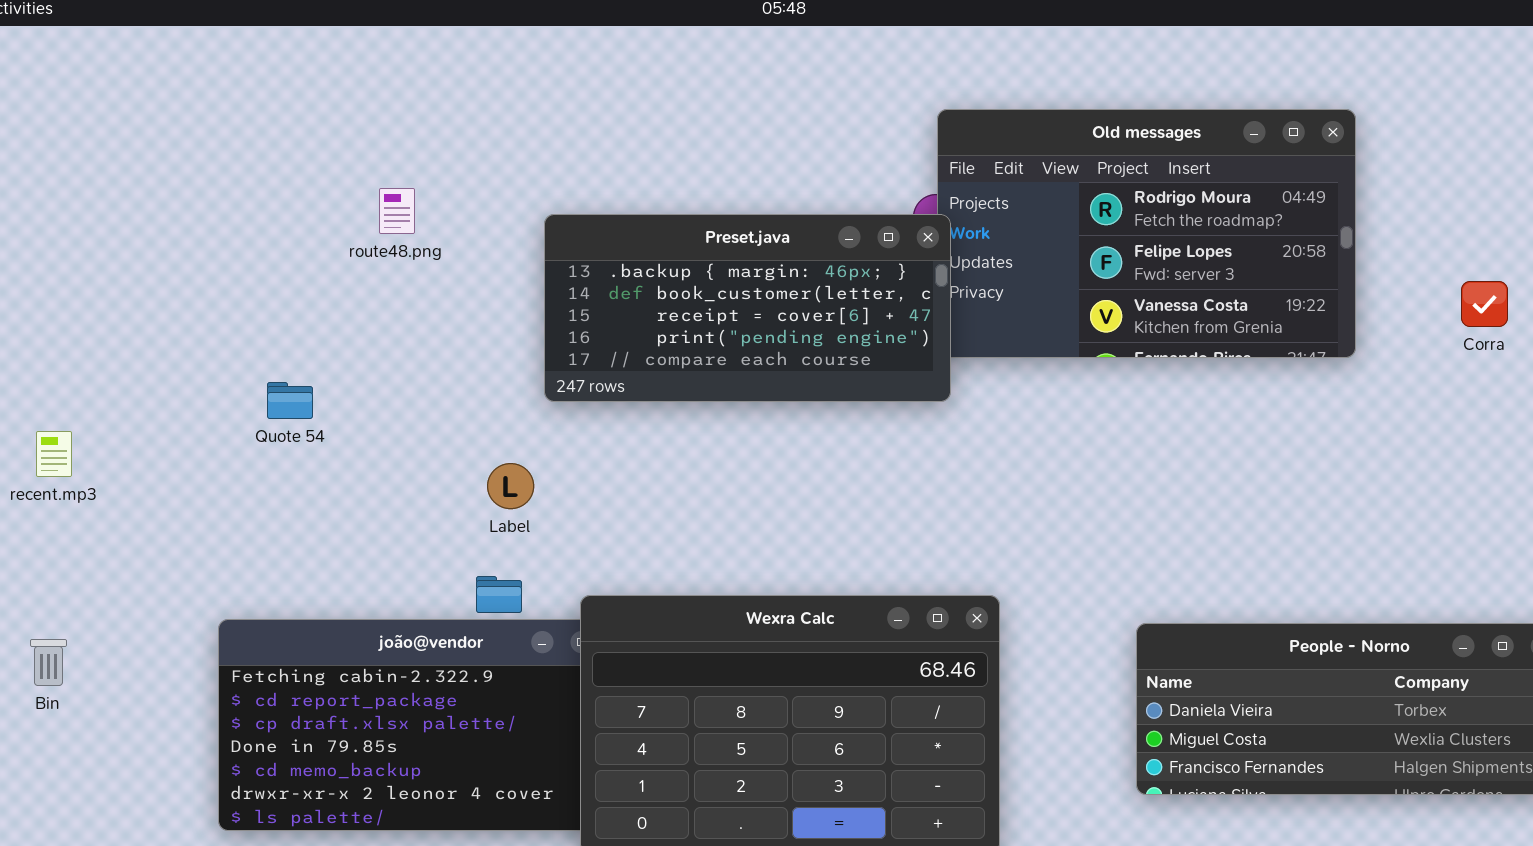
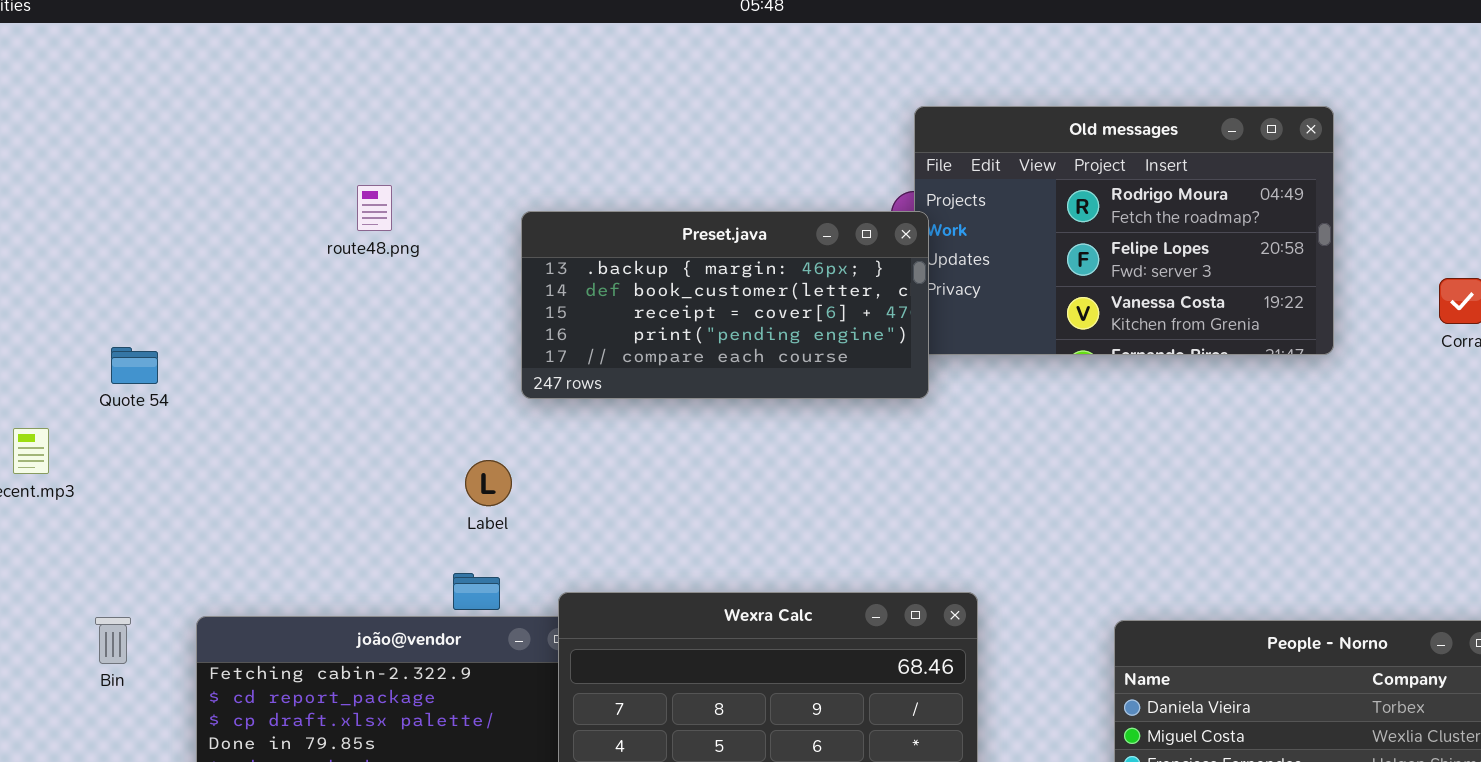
Quote 54: [267,382,313,419] -> [111,347,158,384], moved
Bin: [30,639,67,686] -> [95,617,131,664], moved

